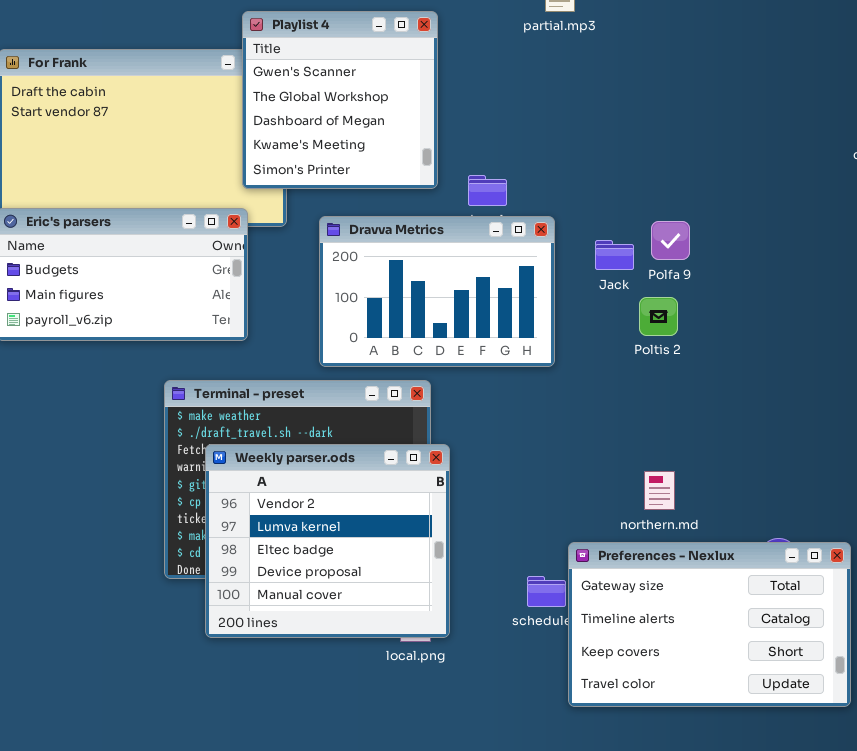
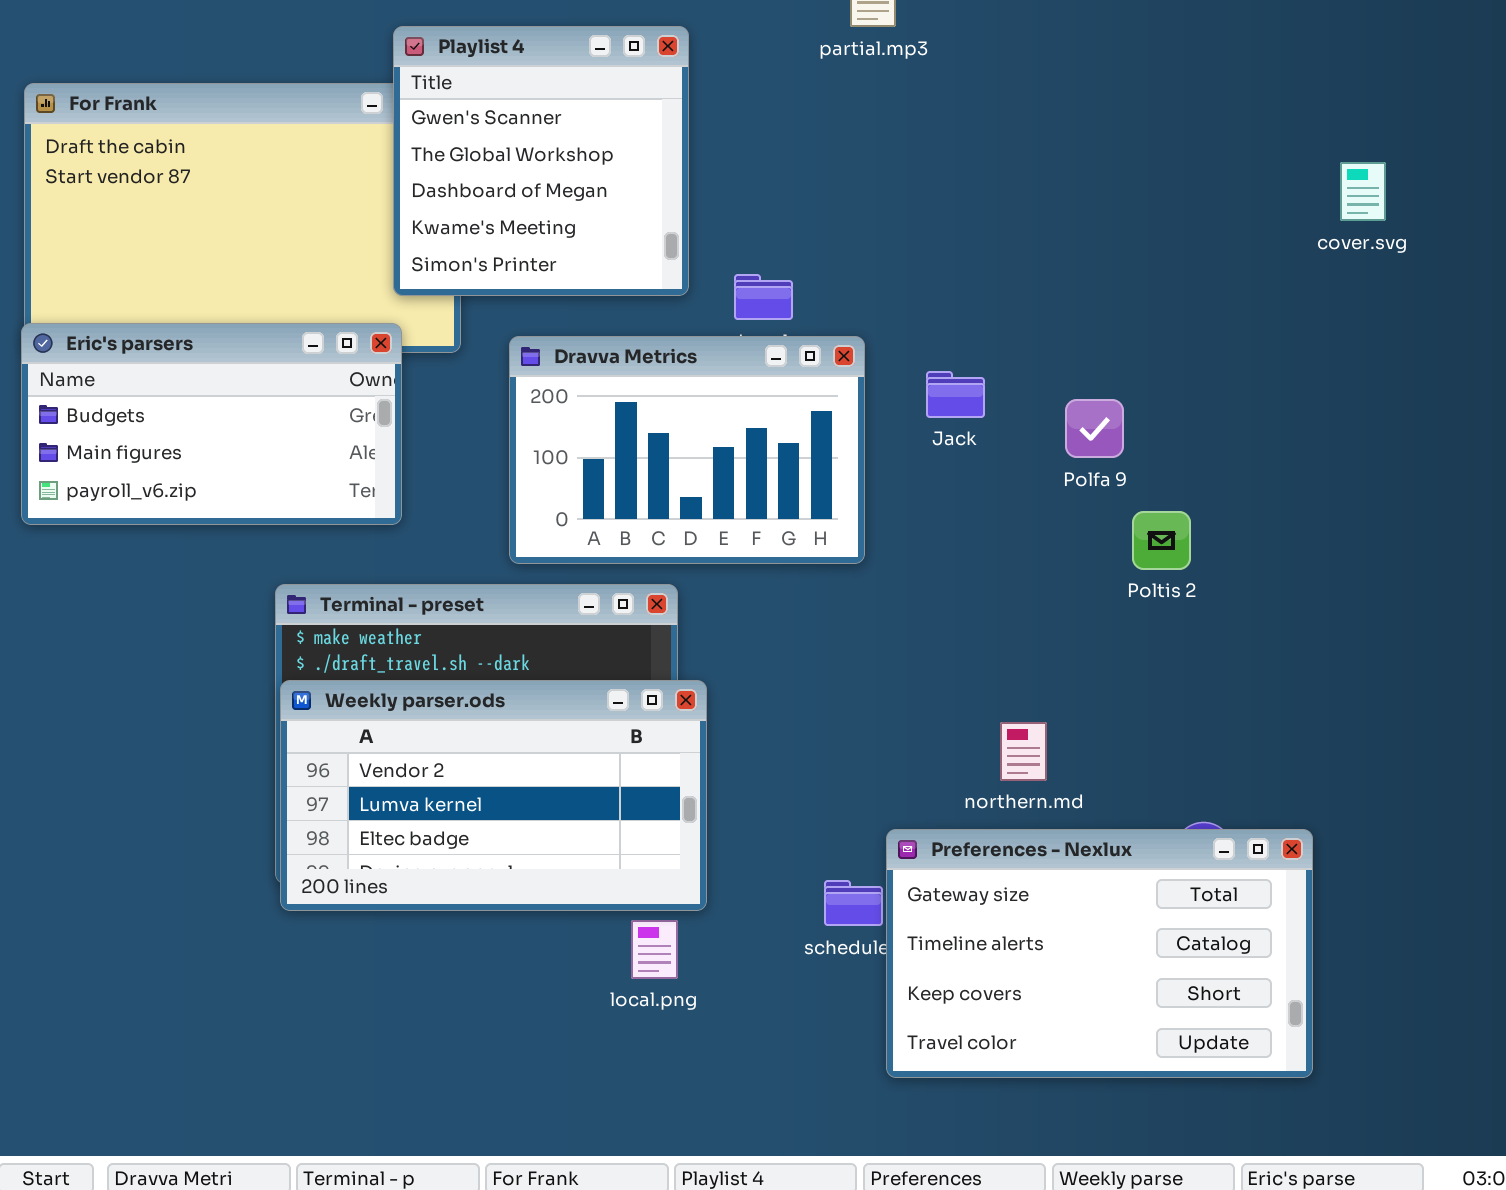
Polfa 9: [651,221,690,260] -> [1065,399,1124,458], moved
Poltis 2: [639,297,678,336] -> [1132,511,1191,570], moved
Weekly parser.ods: [205,444,450,638] -> [280,680,707,911], resized

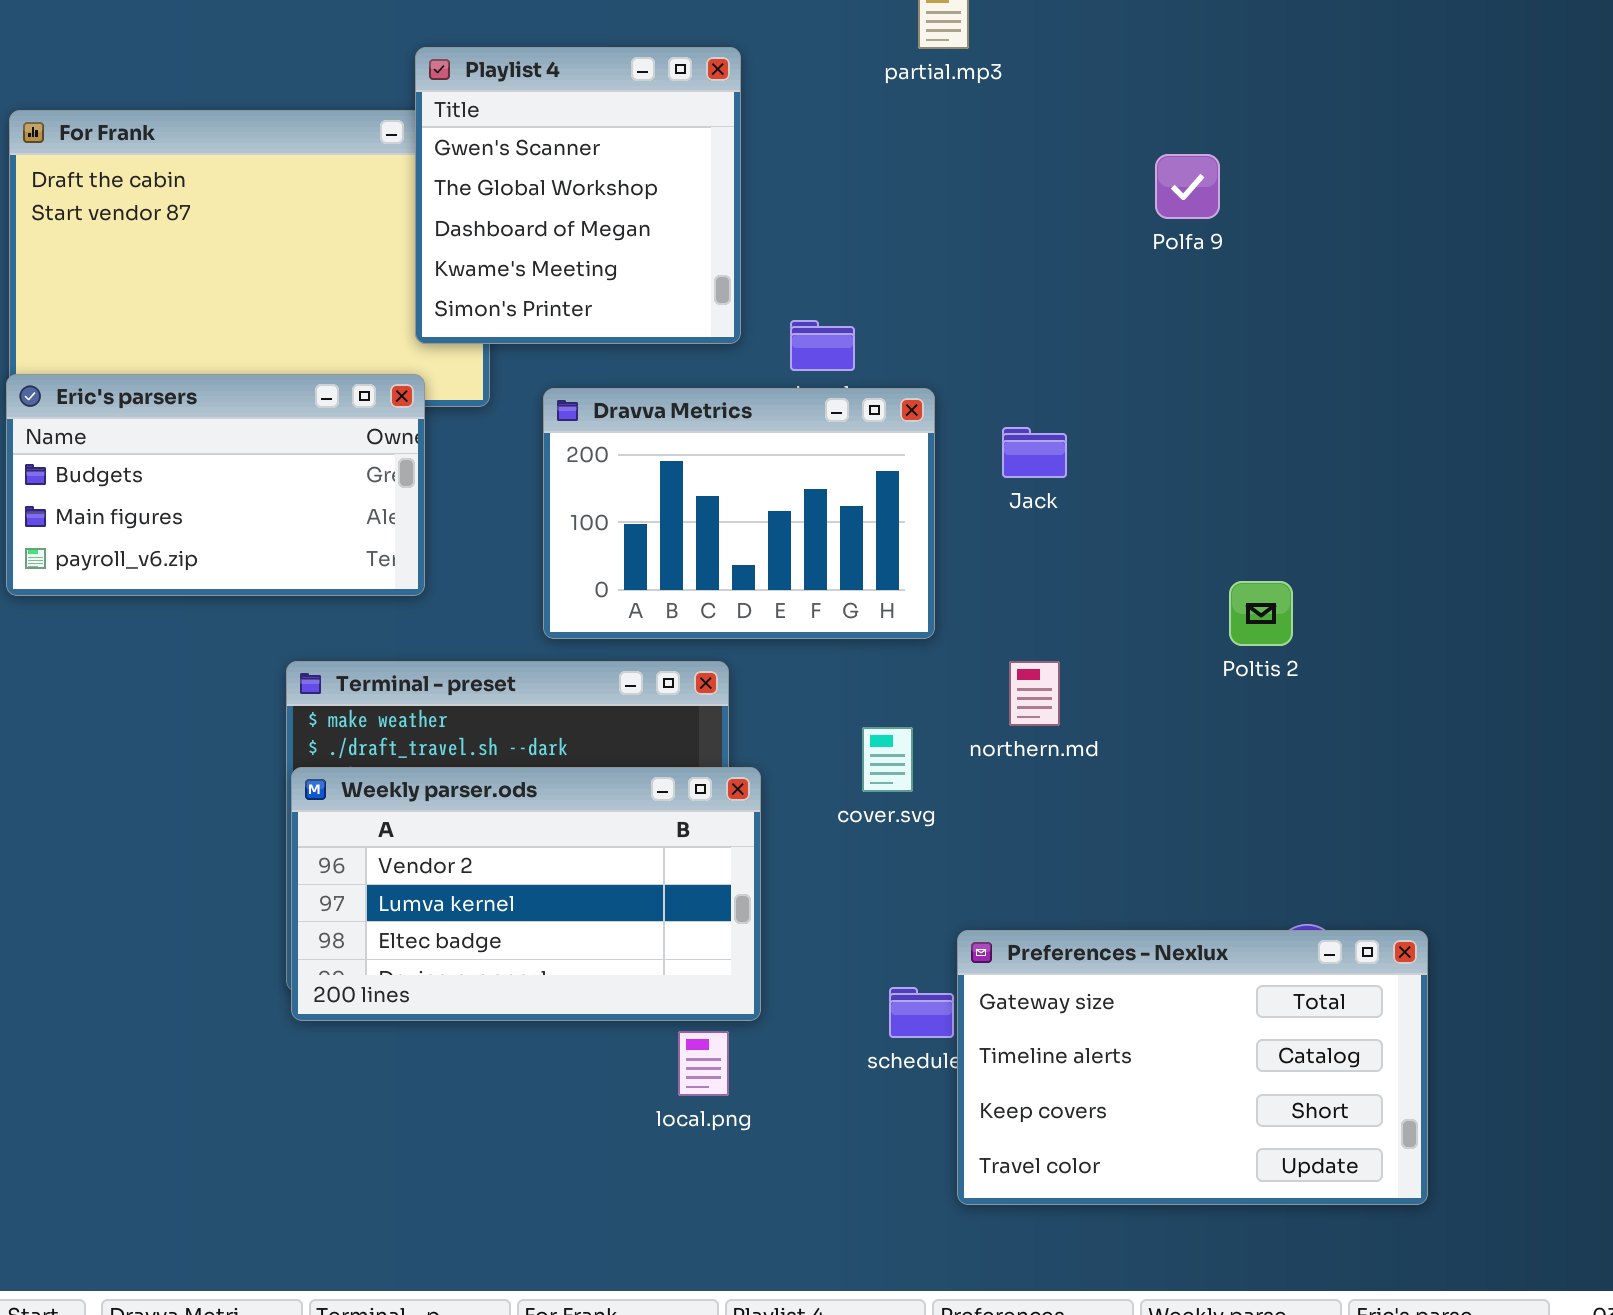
cover.svg: [1340,162,1386,221] -> [862,727,913,792], moved
Polfa 9: [1065,399,1124,458] -> [1155,154,1220,219], moved
northern.md: [1000,722,1047,781] -> [1009,661,1060,726], moved

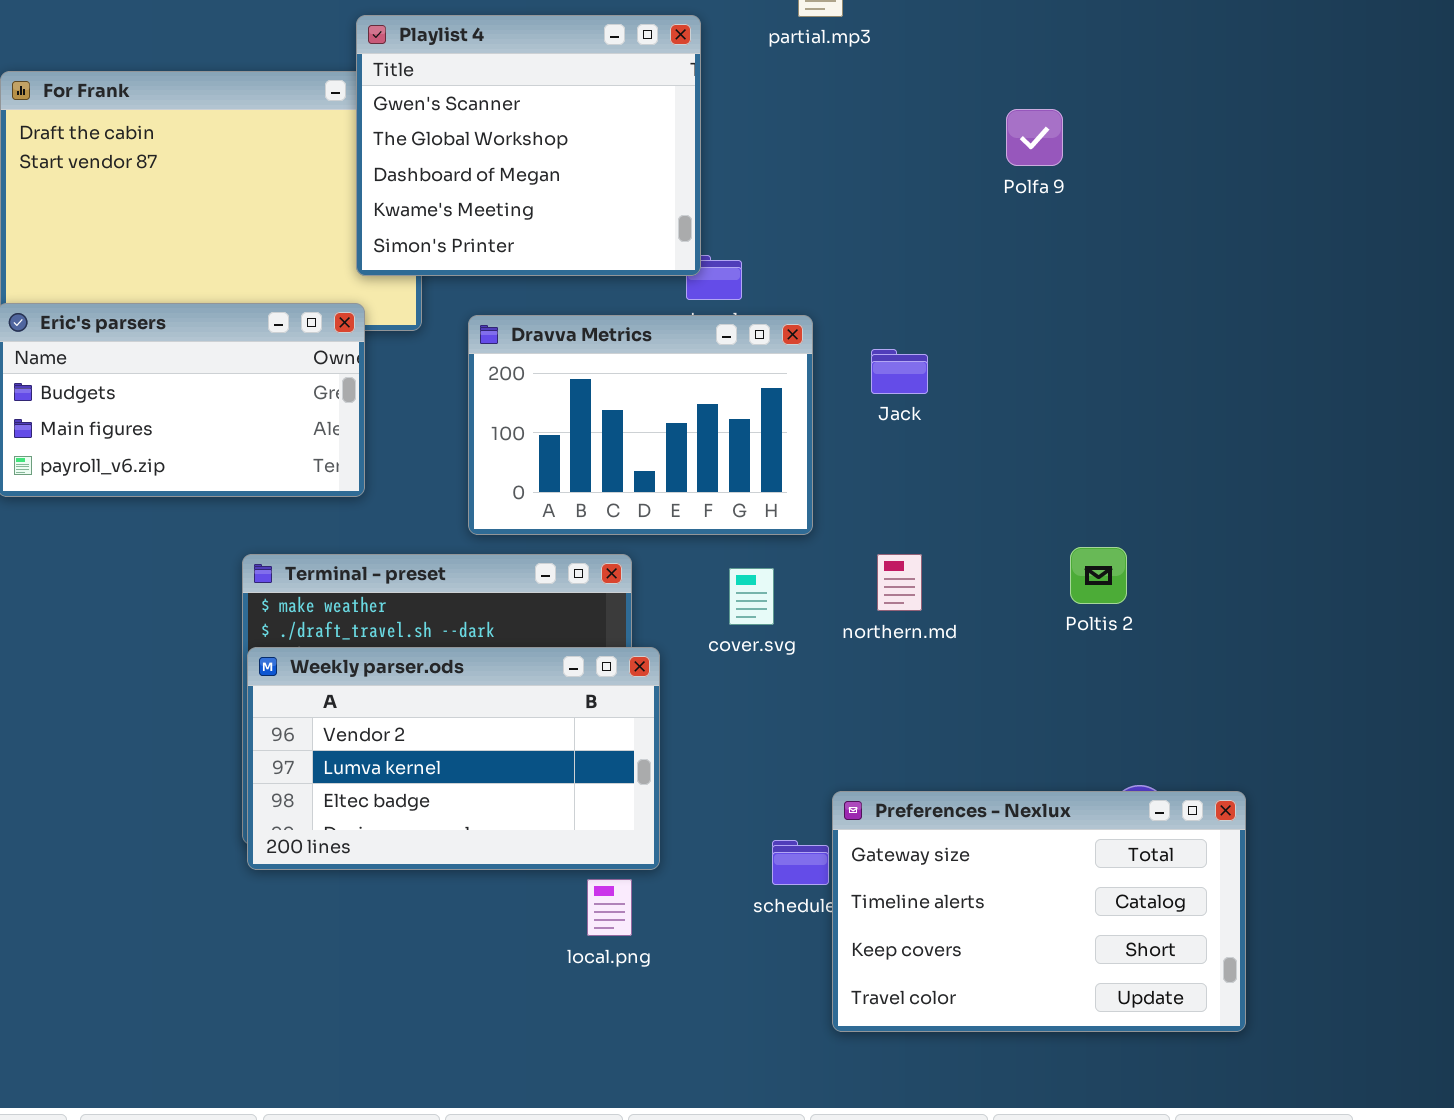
Playlist 4: [415,47,741,344] -> [356,15,701,276], resized
Poltis 2: [1229,581,1293,646] -> [1070,547,1127,604], moved
cover.svg: [862,727,913,792] -> [729,568,774,625], moved

